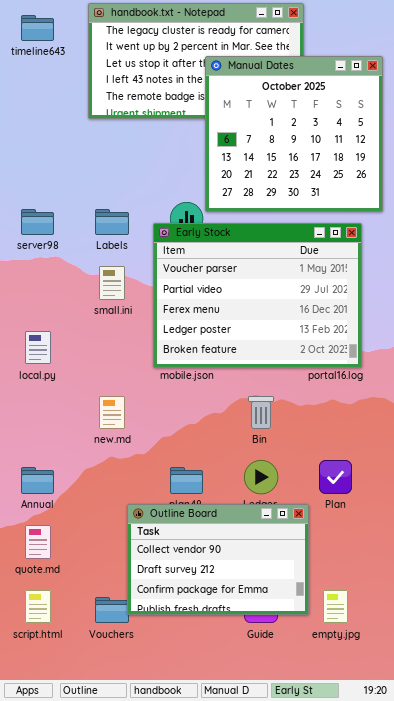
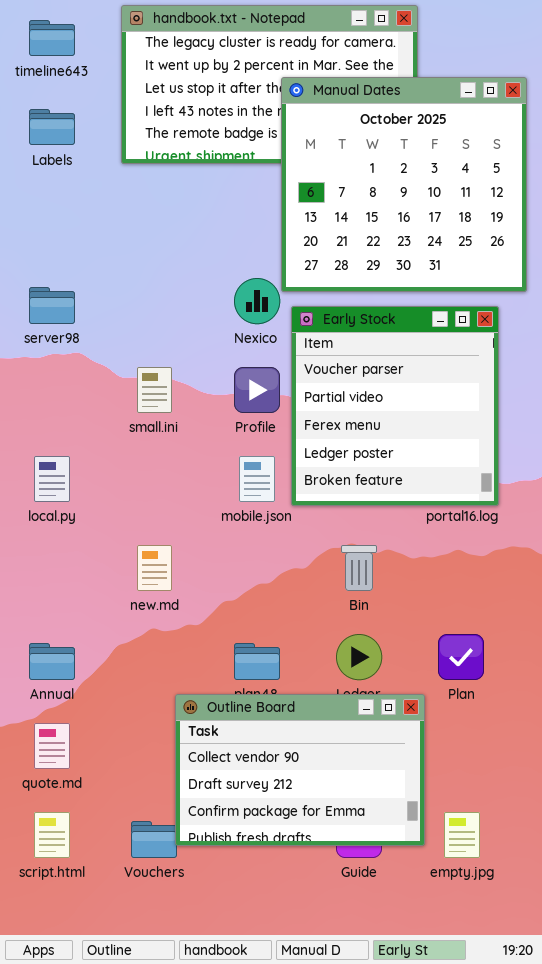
Labels: [95,209,129,235] -> [29,109,75,145], moved
Early Stock: [153,223,362,368] -> [291,306,499,506], resized

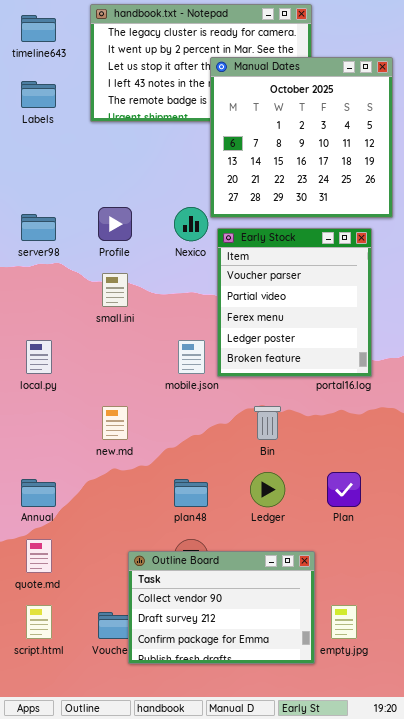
Profile: [234,367,280,413] -> [98,207,132,241], moved
Outline Board: [175,694,425,846] -> [128,551,315,664], moved

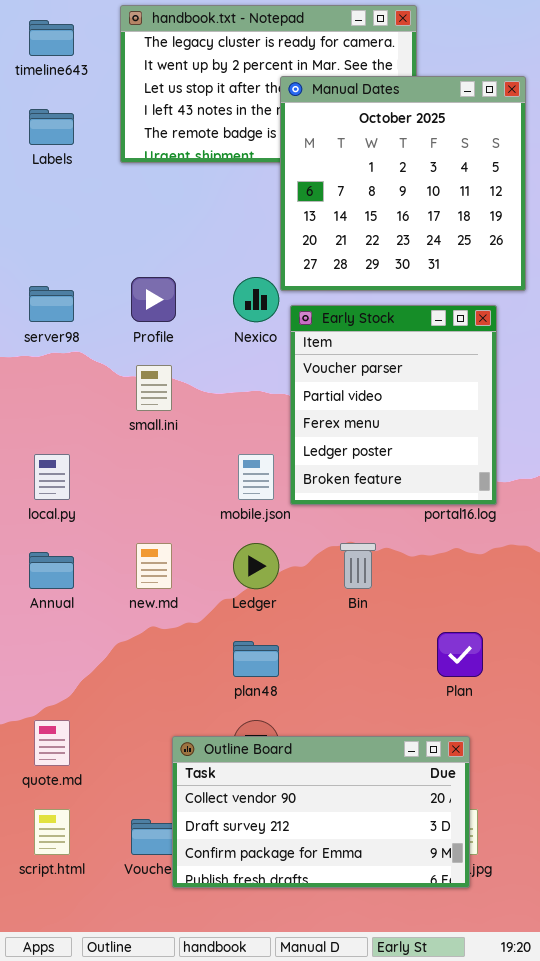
Ledger: [250,472,285,507] -> [233,543,279,589], moved
Annual: [21,479,56,507] -> [29,552,74,589], moved
Outline Board: [128,551,315,664] -> [172,736,470,888], resized

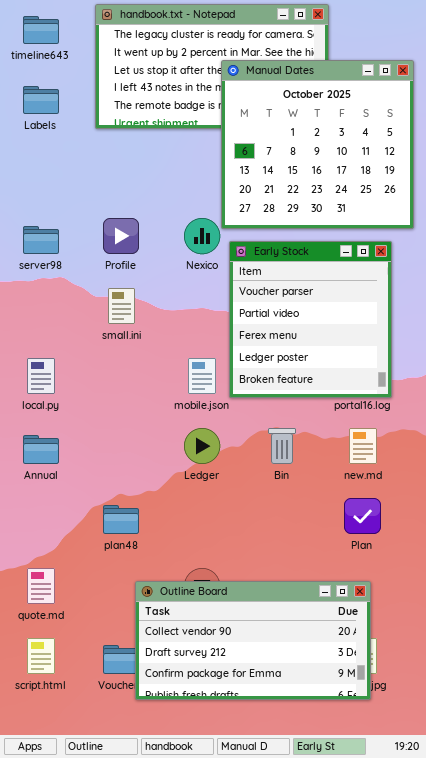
new.md: [136,543,172,589] -> [349,428,377,464], moved
plan48: [233,641,279,677] -> [103,505,139,534], moved

